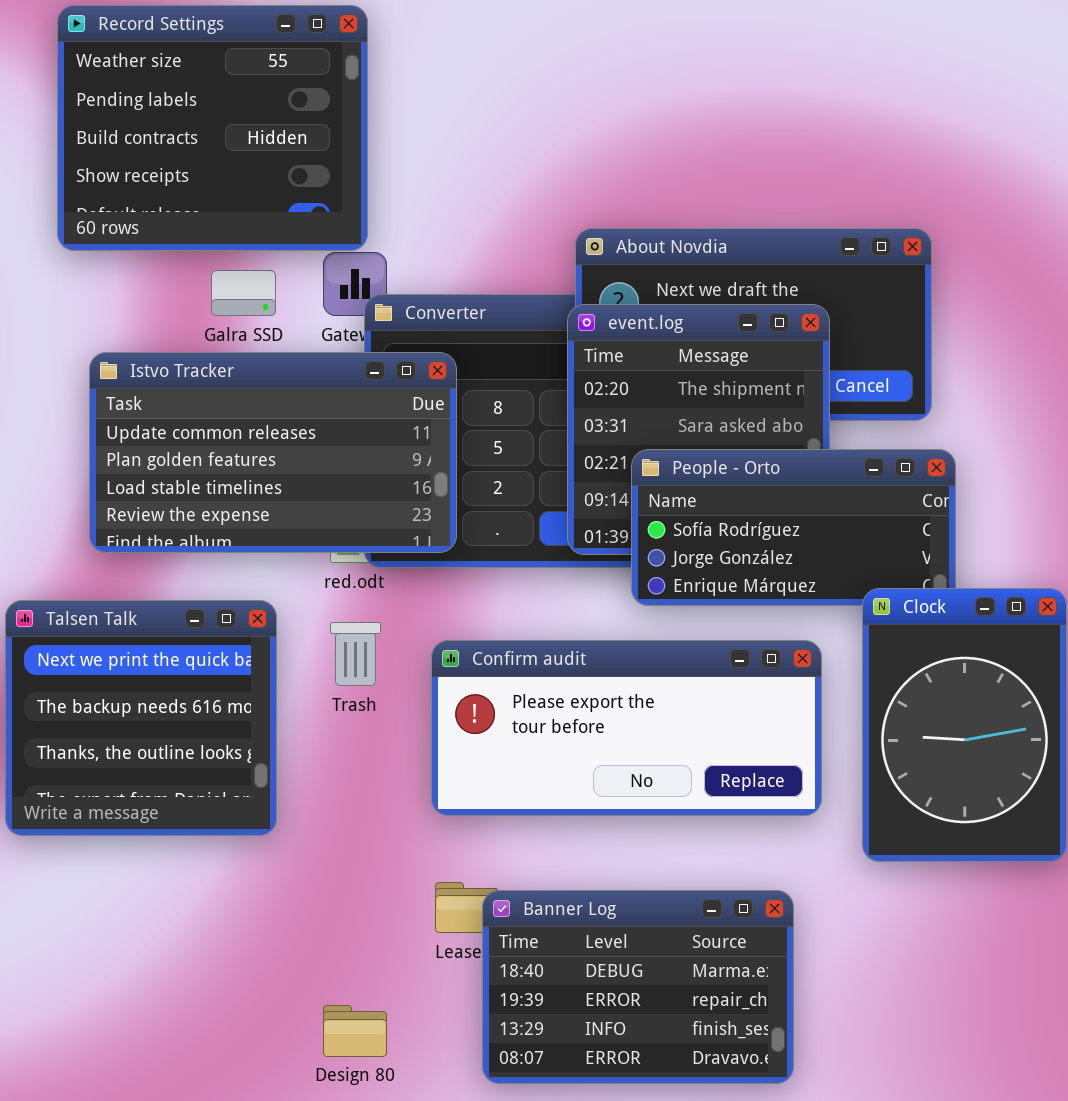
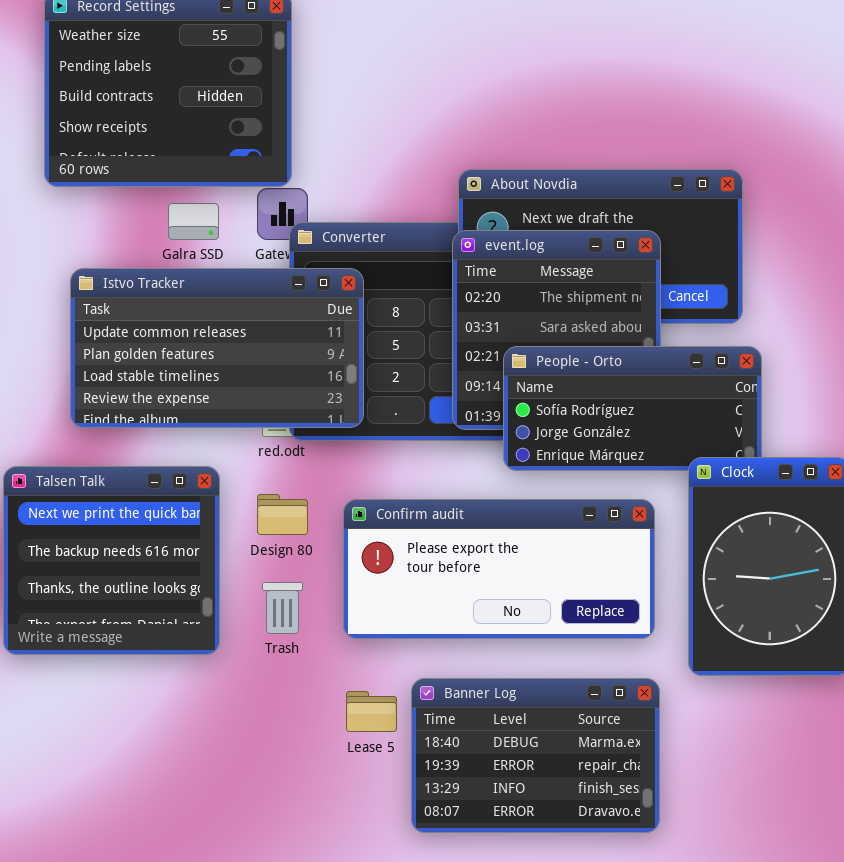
Trash: [330,622,381,686] -> [262,582,303,634], moved
Banner Log: [482,890,794,1084] -> [411,678,660,833], moved
Design 80: [323,1005,387,1057] -> [257,494,308,535], moved

